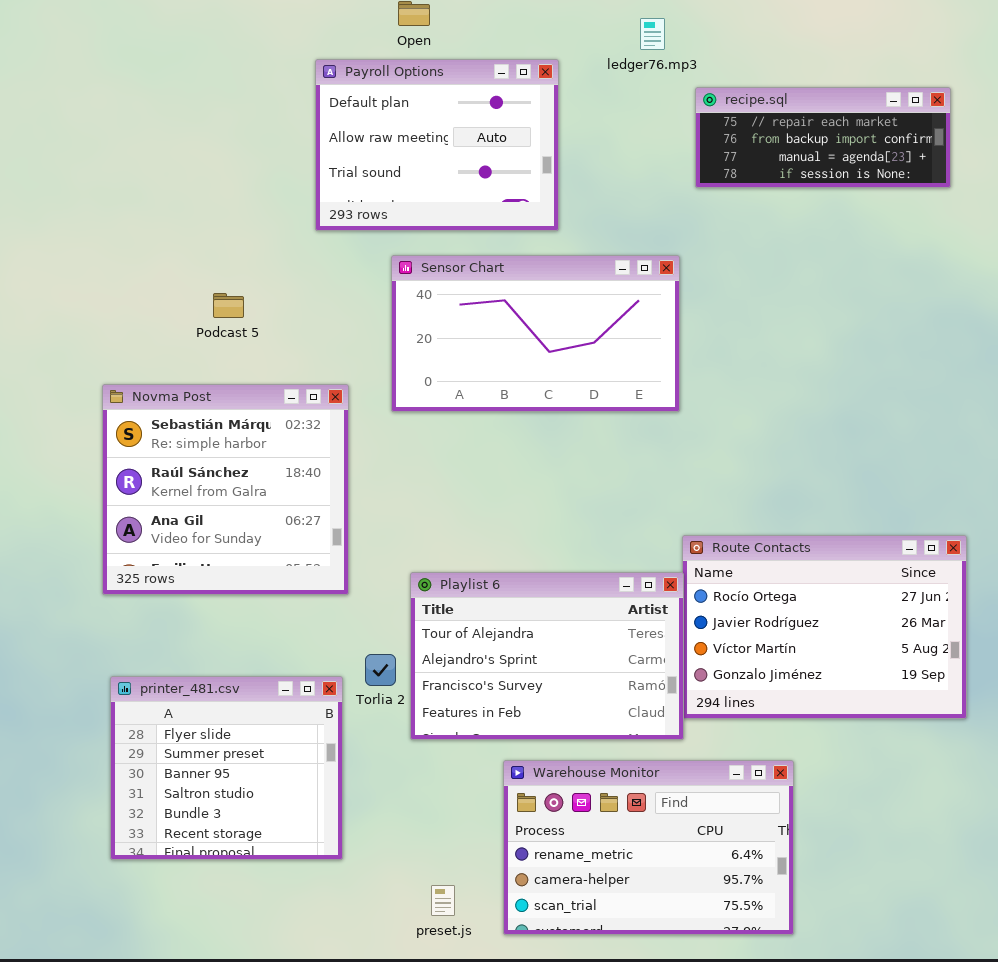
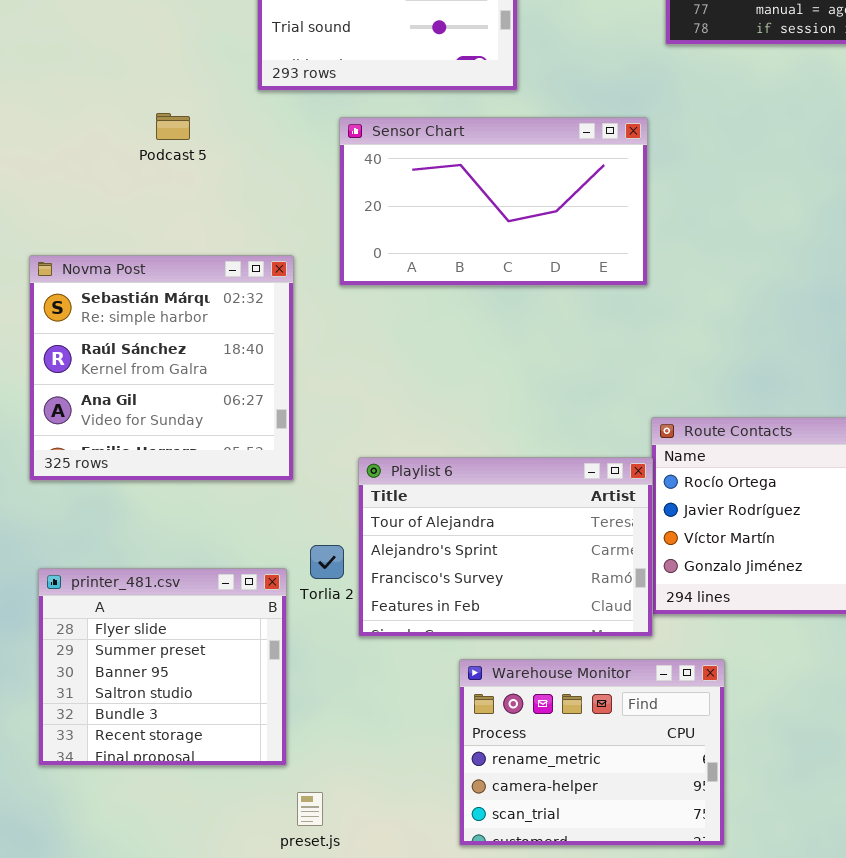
Podcast 5: [213,293,244,318] -> [156,113,190,140], moved
Warehouse Monitor: [503,760,794,935] -> [459,659,725,846], resized
preset.js: [431,885,455,916] -> [297,792,323,826], moved

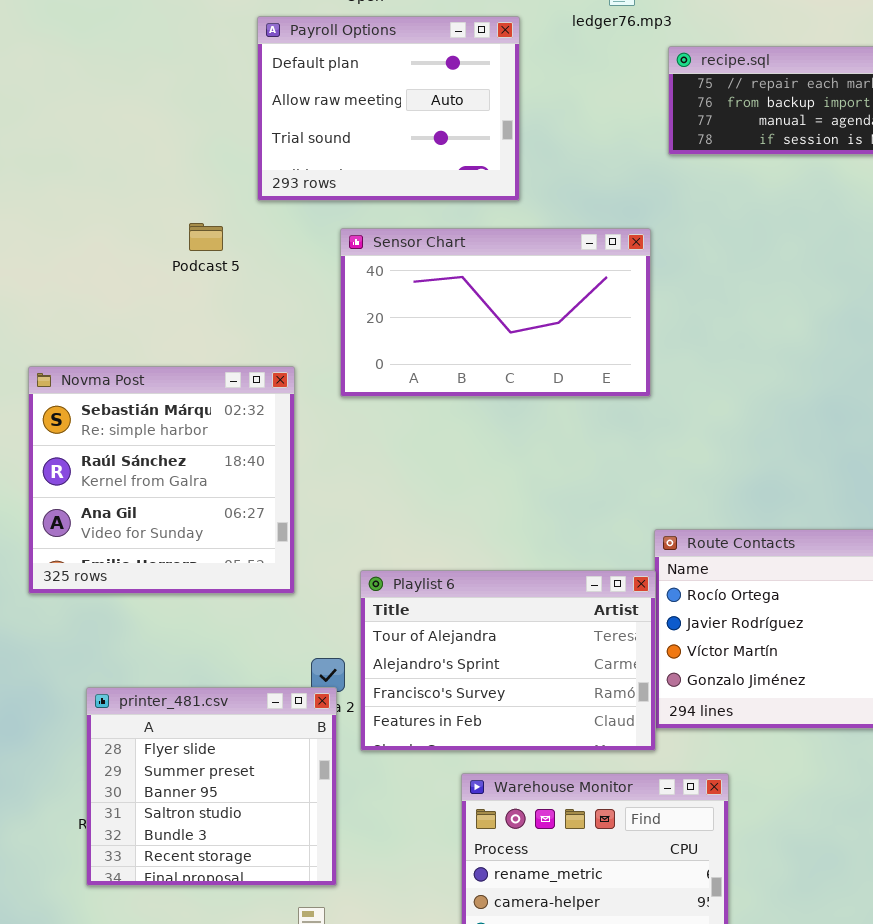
Podcast 5: [156,113,190,140] -> [189,223,223,251], moved
printer_481.csv: [38,568,287,766] -> [86,687,337,886], moved

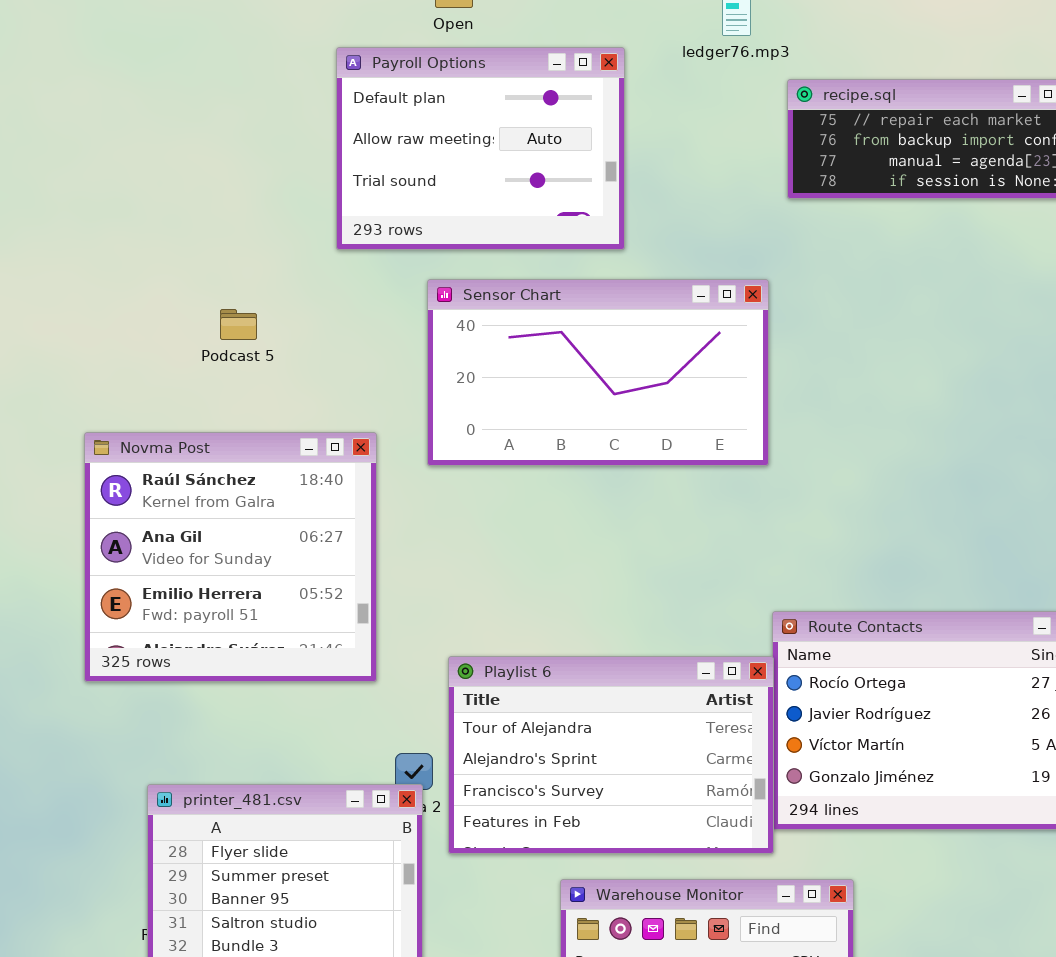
Podcast 5: [189,223,223,251] -> [220,309,257,340], moved
Novma Post: [28,366,295,594] -> [84,432,377,682], scrolled down 1 row

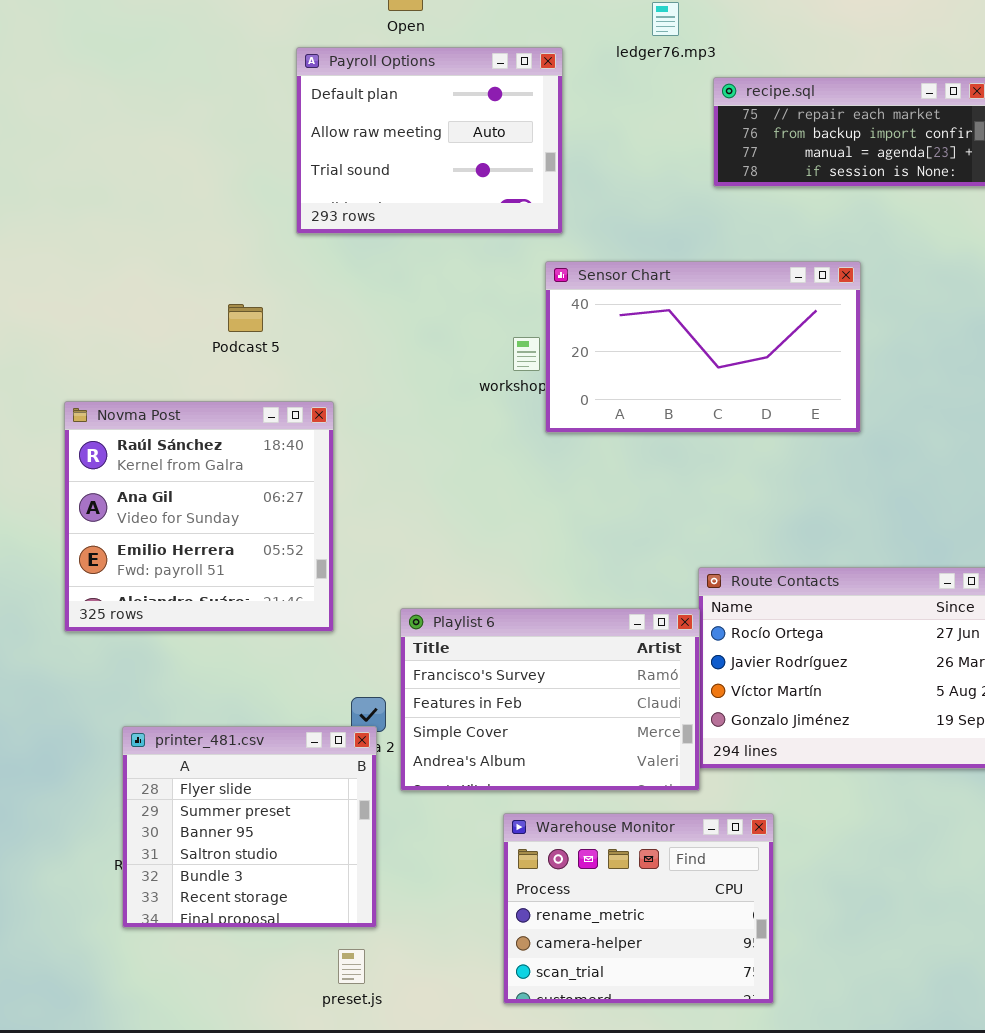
Sensor Chart: [427,279,769,466] -> [545,261,861,433], moved
Podcast 5: [220,309,257,340] -> [228,304,263,332], moved
Playlist 6: [448,656,774,854] -> [400,608,700,791], scrolled down 2 rows

